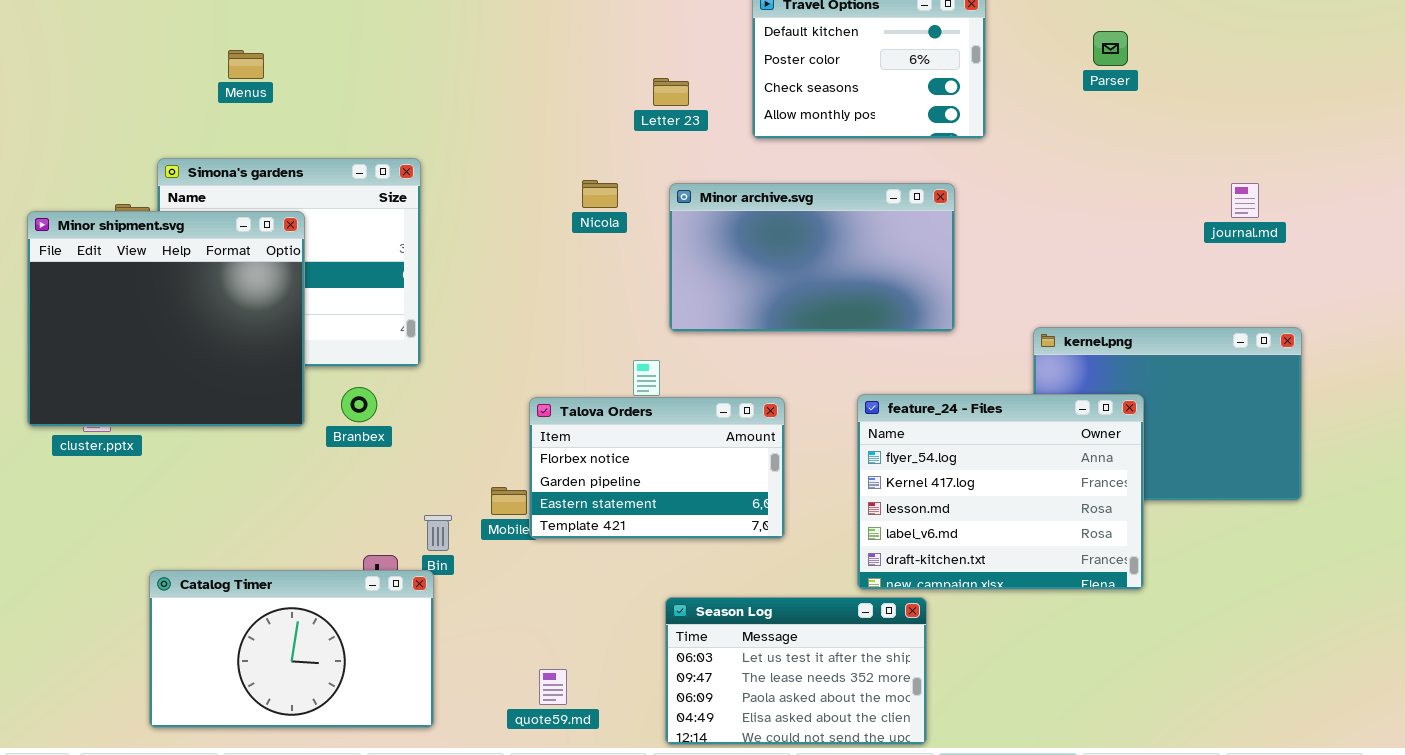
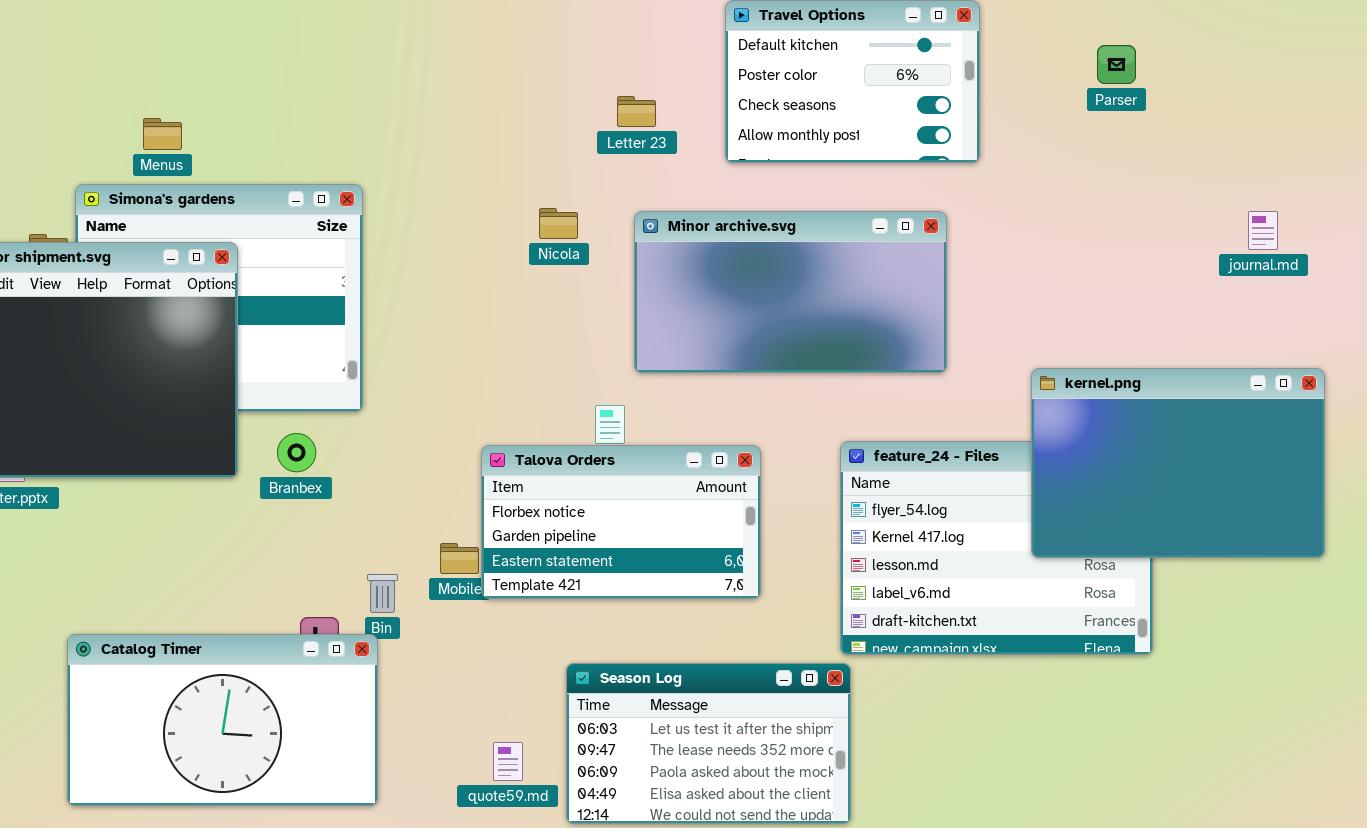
Menus: [228,50,264,79] -> [143,118,182,150], moved
kernel.png: [1033,327,1302,501] -> [1031,368,1325,558], raised
Season Log: [665,597,927,745] -> [566,663,851,824], moved

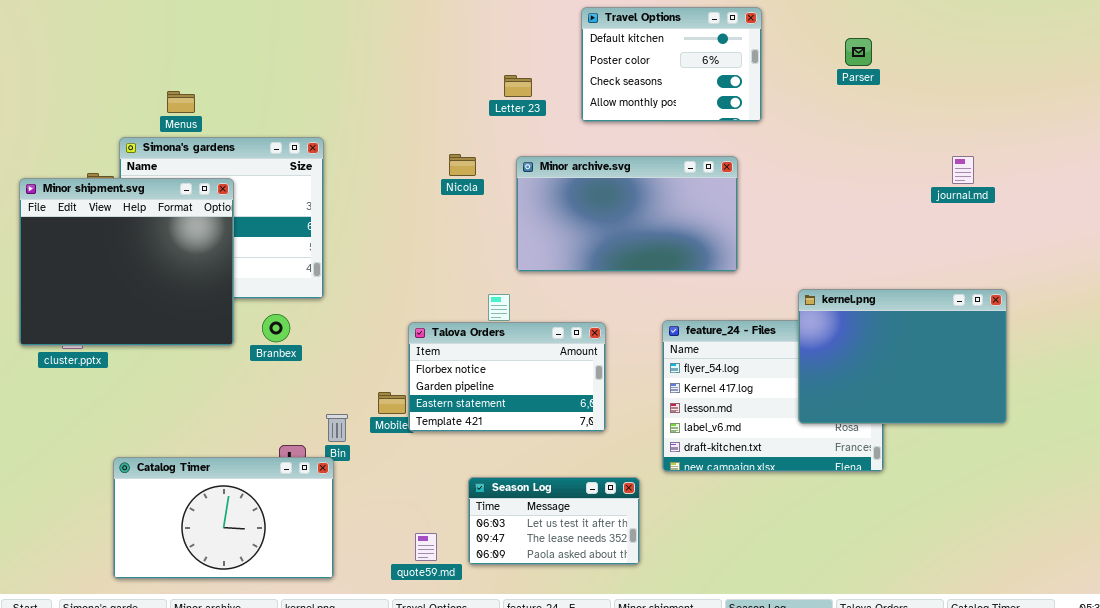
kernel.png: [1031,368,1325,558] -> [798,289,1007,424], moved
Season Log: [566,663,851,824] -> [468,477,640,565], resized

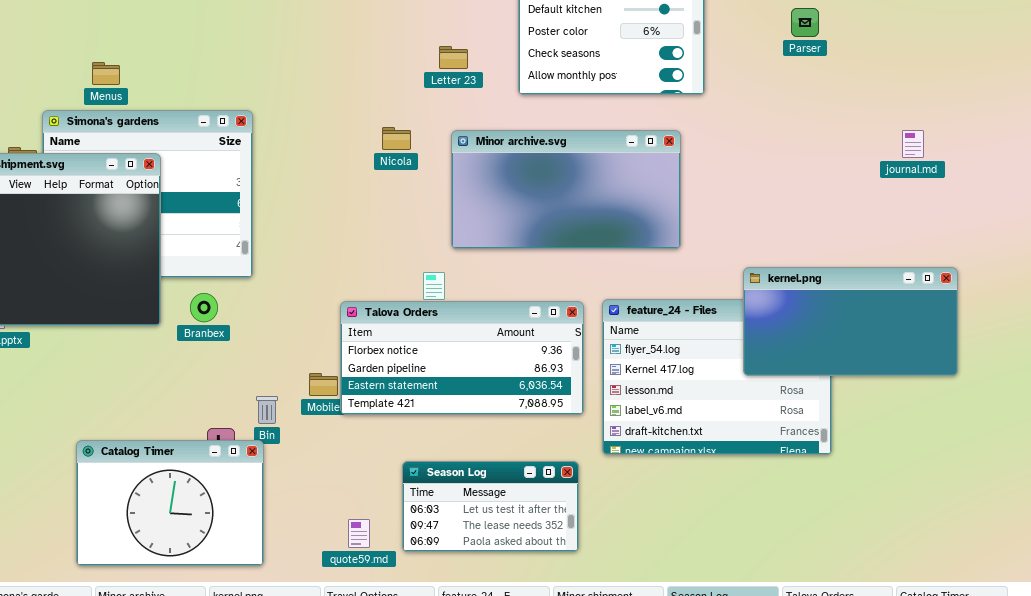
kernel.png: [798,289,1007,424] -> [743,267,958,376], resized
Talova Orders: [408,322,606,432] -> [340,301,584,415], resized
Catalog Timer: [113,457,334,579] -> [76,440,264,566], resized

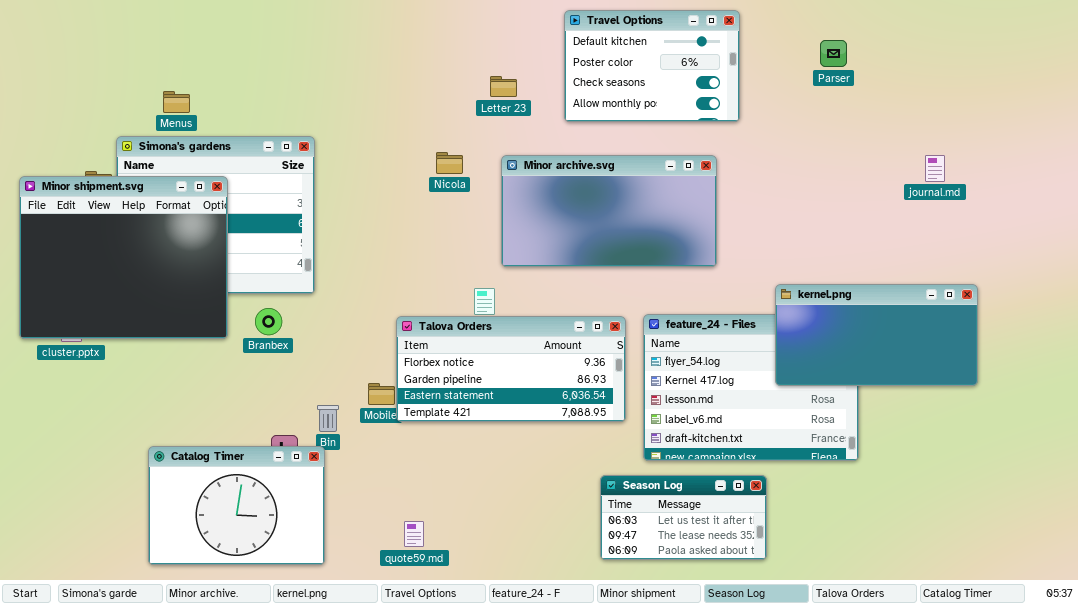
Season Log: [402,461,579,552] -> [600,475,767,560], moved

